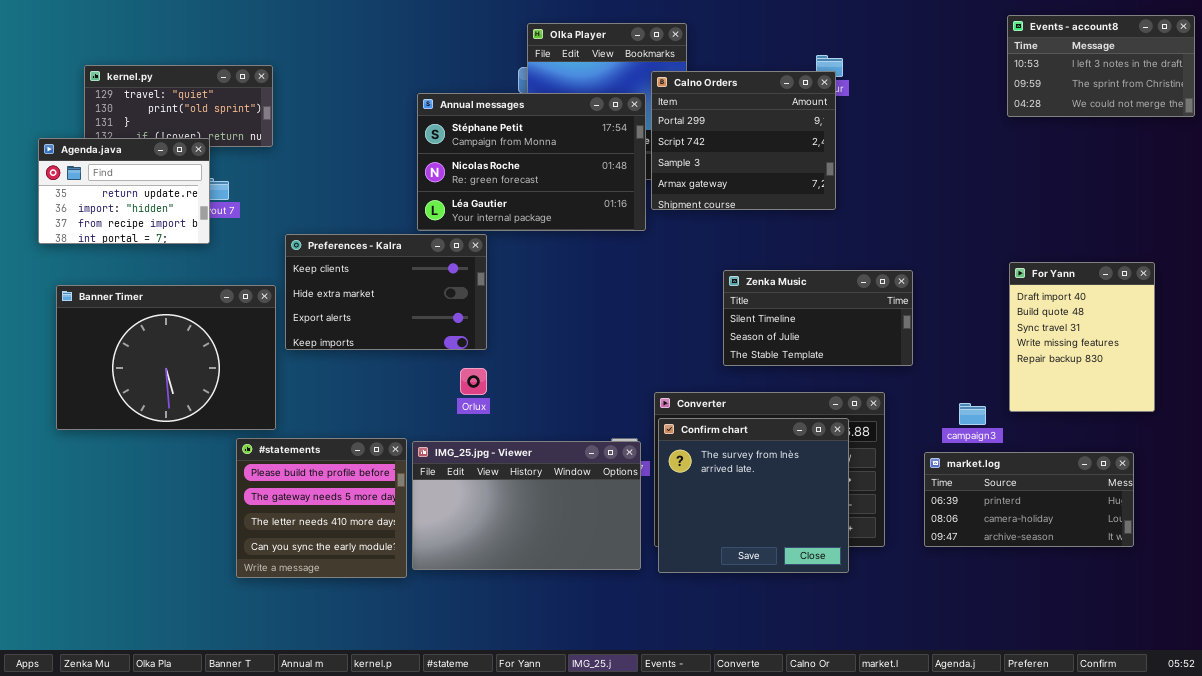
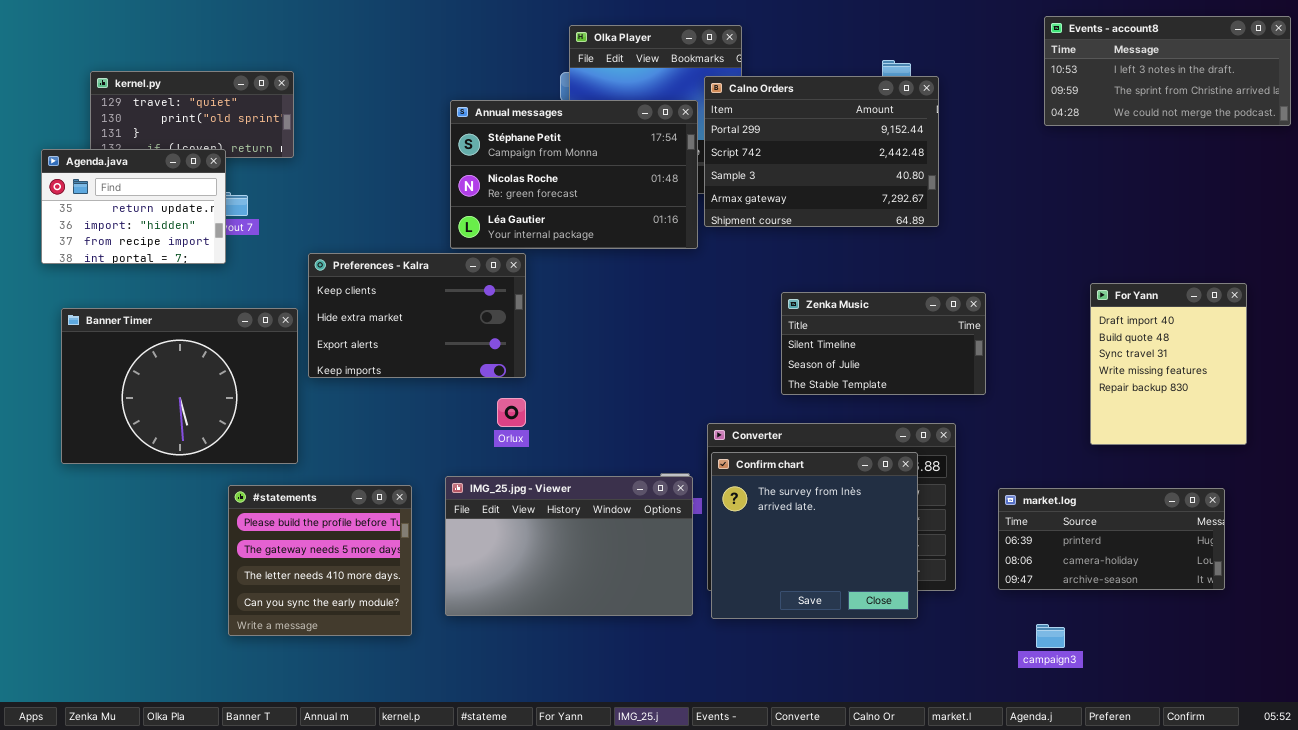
Events - account8: [1007,15,1195,117] -> [1044,16,1291,126], resized
Calno Orders: [651,71,836,210] -> [704,76,939,227], resized
campaign3: [959,403,986,425] -> [1036,624,1065,648], moved
#statements: [236,438,407,578] -> [228,485,412,636], moved

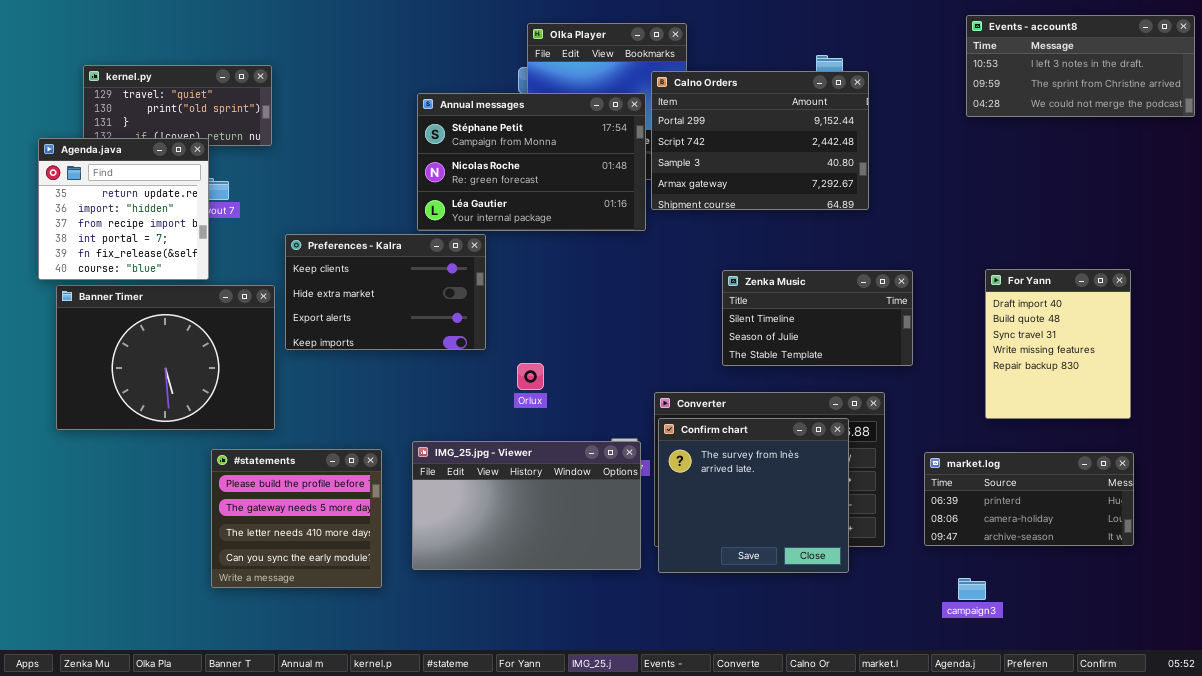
Agenda.java: [41,149,226,264] -> [38,138,209,280], resized
For Yann: [1090,283,1247,445] -> [985,269,1131,419], moved
Orlux: [497,398,526,427] -> [517,363,544,390], moved

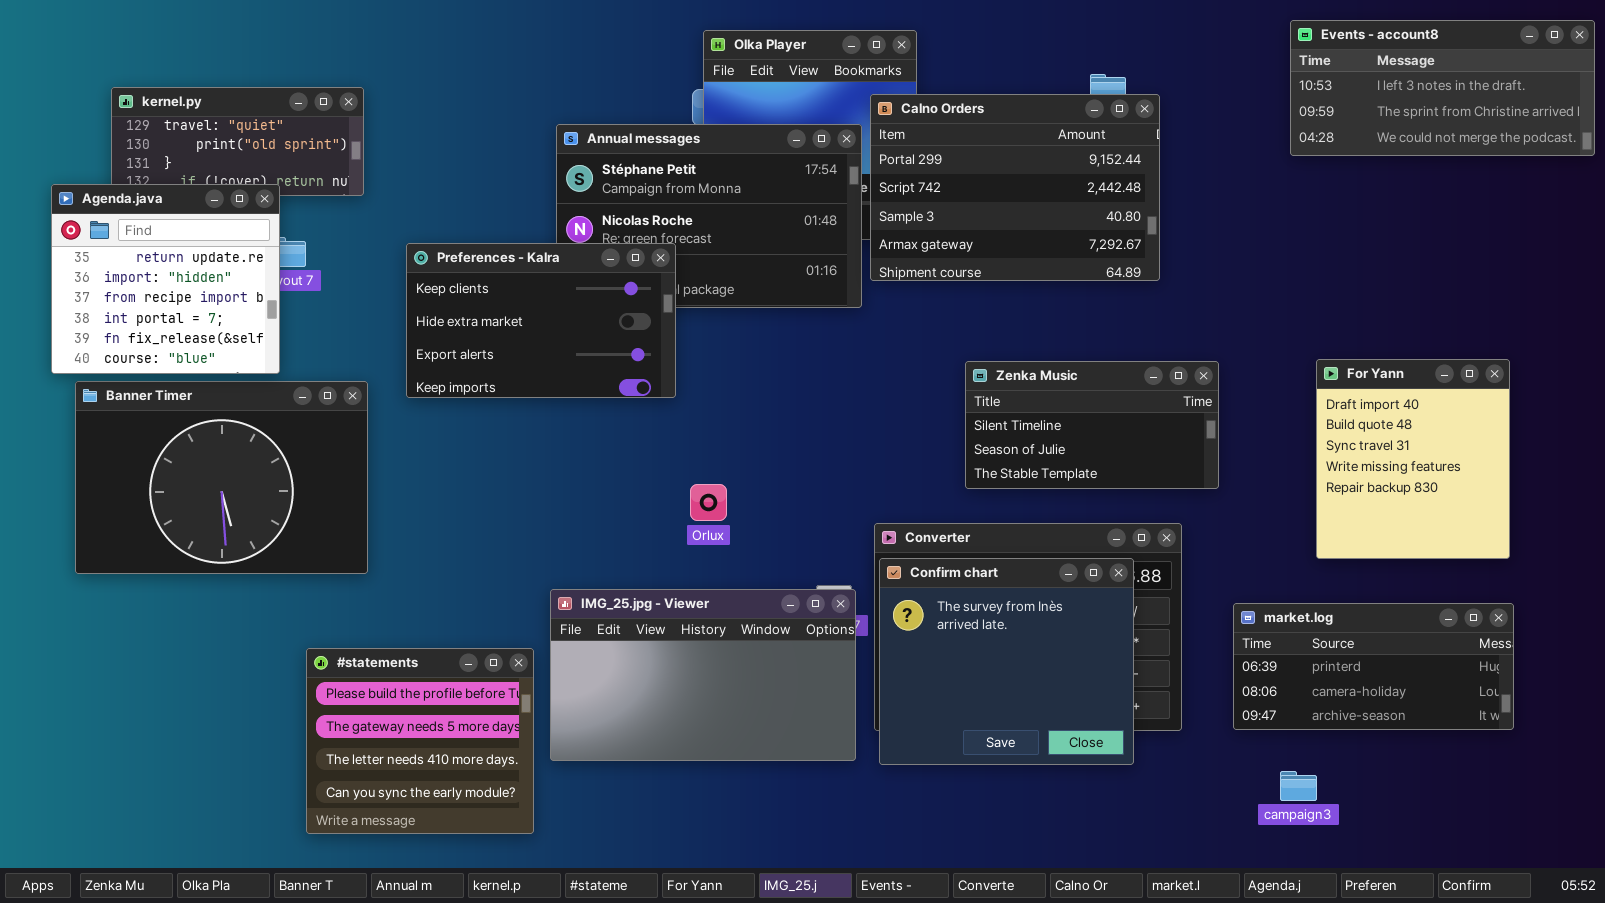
Preferences - Kalra: [285,234,486,350] -> [406,243,676,398], moved
#statements: [211,449,382,588] -> [306,648,534,834], moved

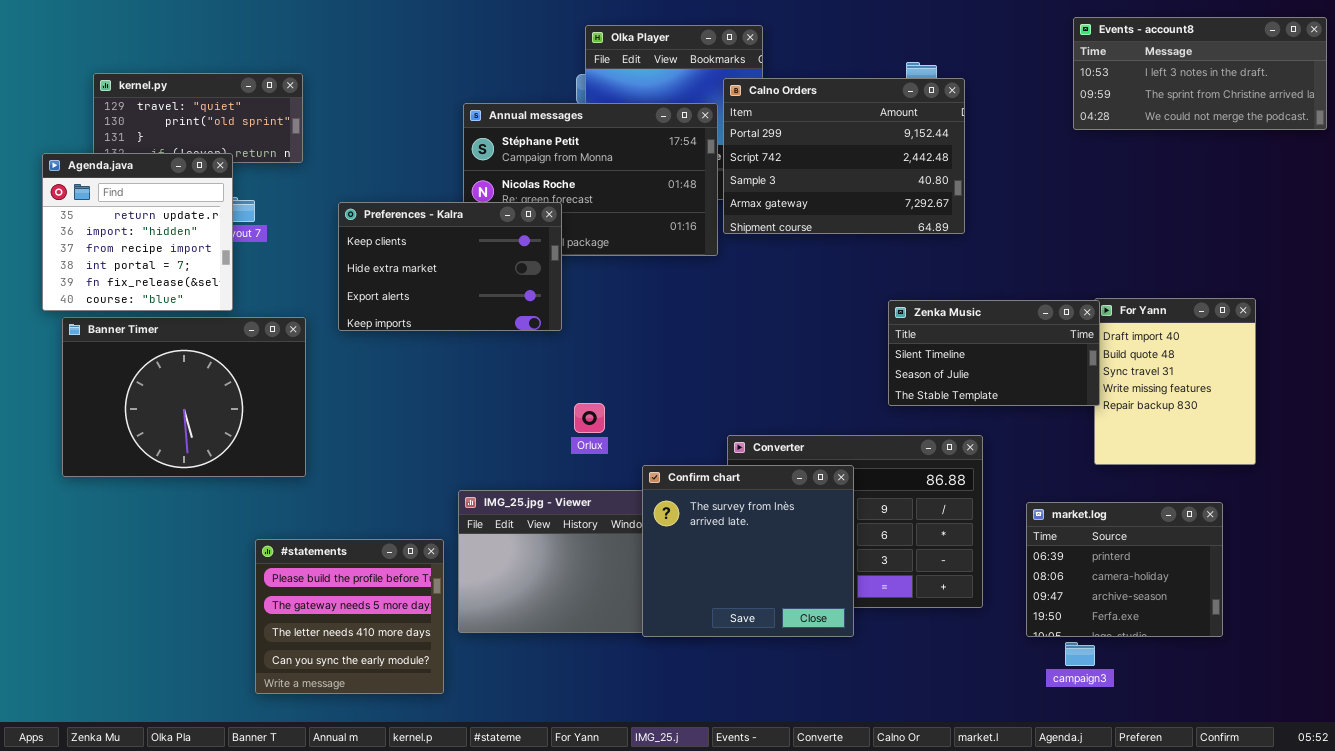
Zenka Music: [965,361,1219,489] -> [888,300,1100,406], moved
Confirm chart: [879,558,1134,765] -> [642,465,854,637], moved
market.log: [1233,603,1514,730] -> [1026,502,1223,637], resized

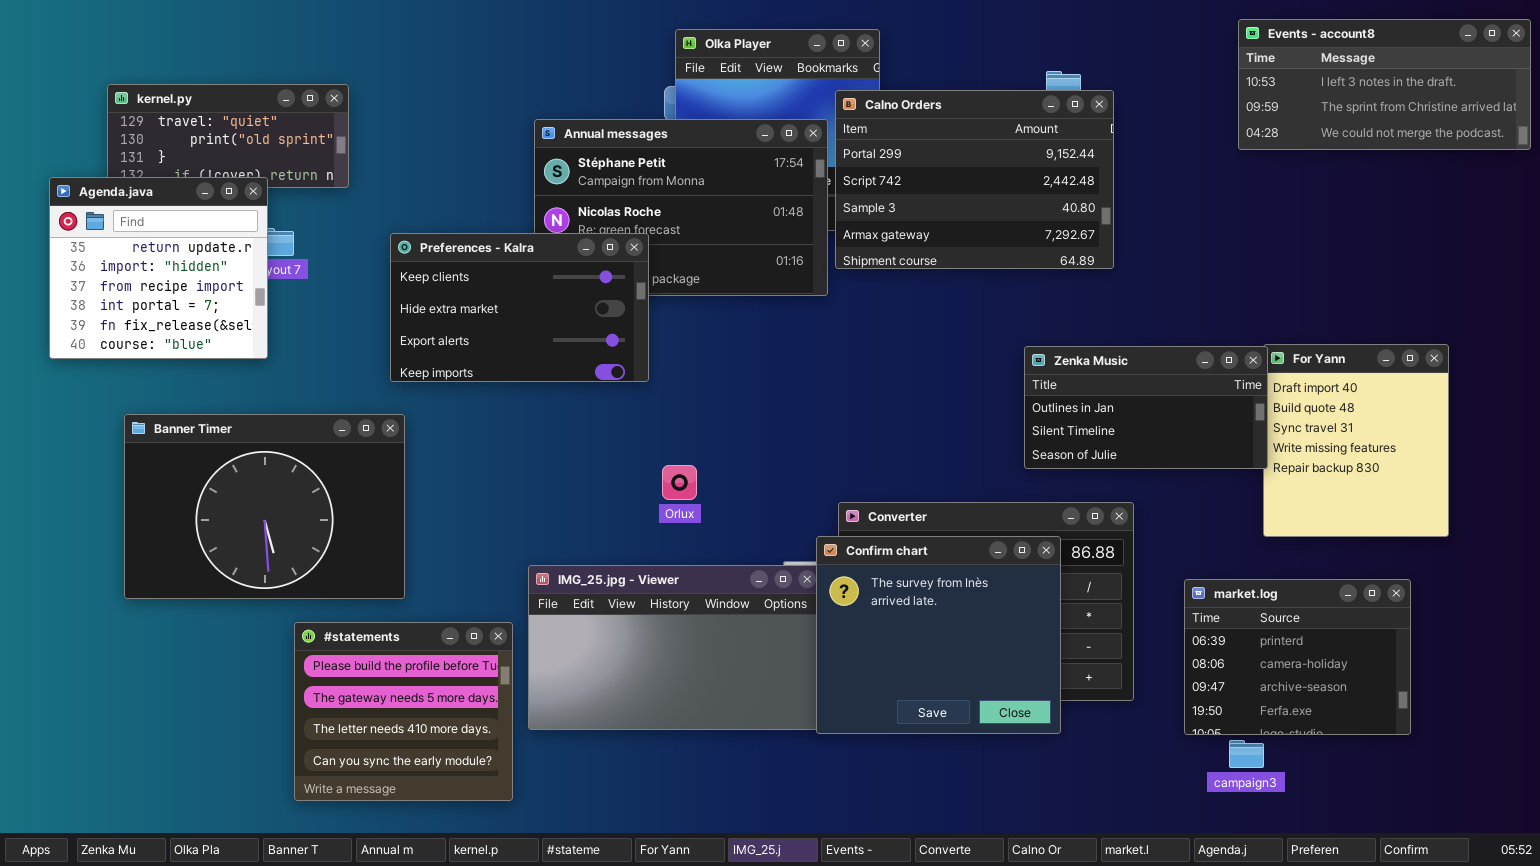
Zenka Music: [888,300,1100,406] -> [1024,346,1268,469], scrolled up 1 row
Banner Timer: [62,317,306,477] -> [124,414,405,599], moved
Confirm chart: [642,465,854,637] -> [816,536,1061,734], moved

